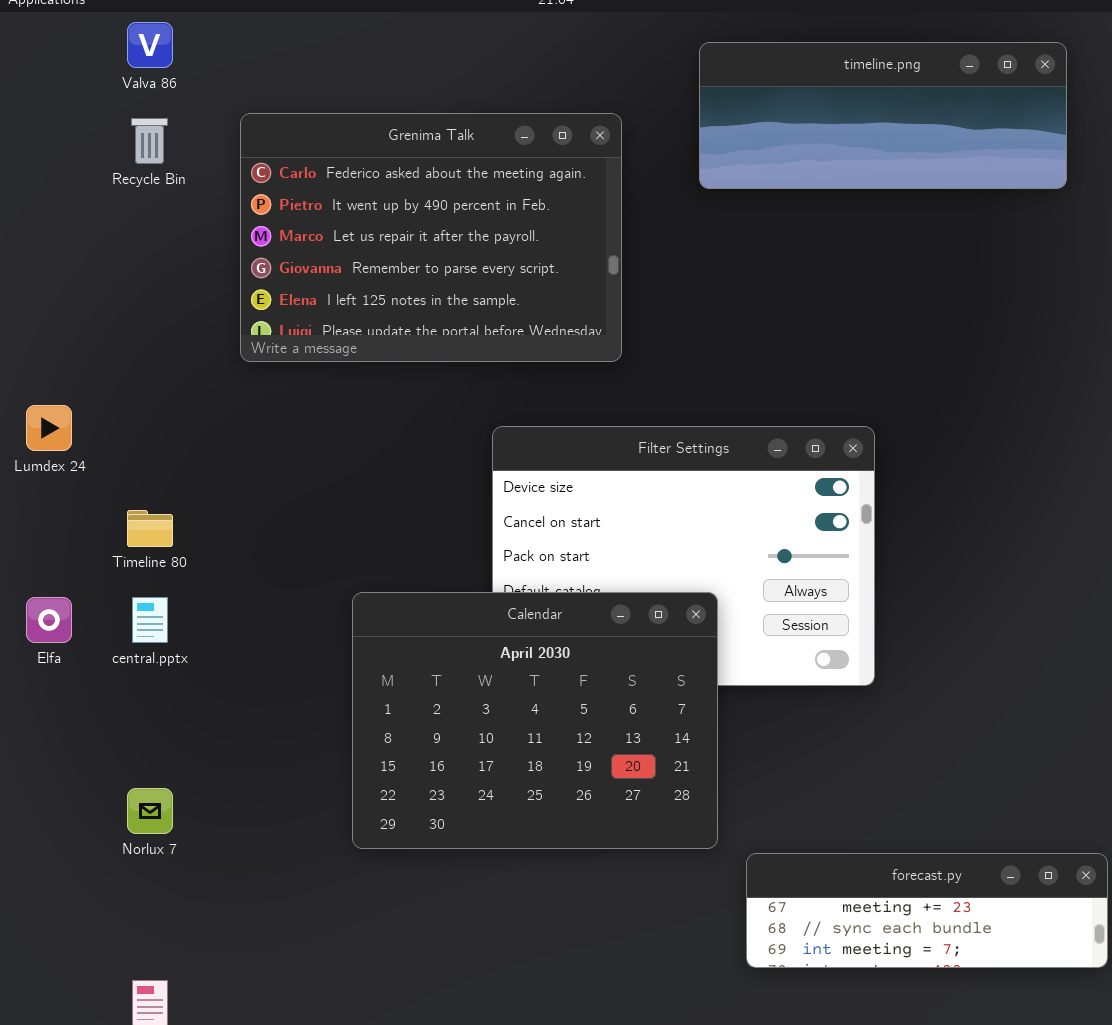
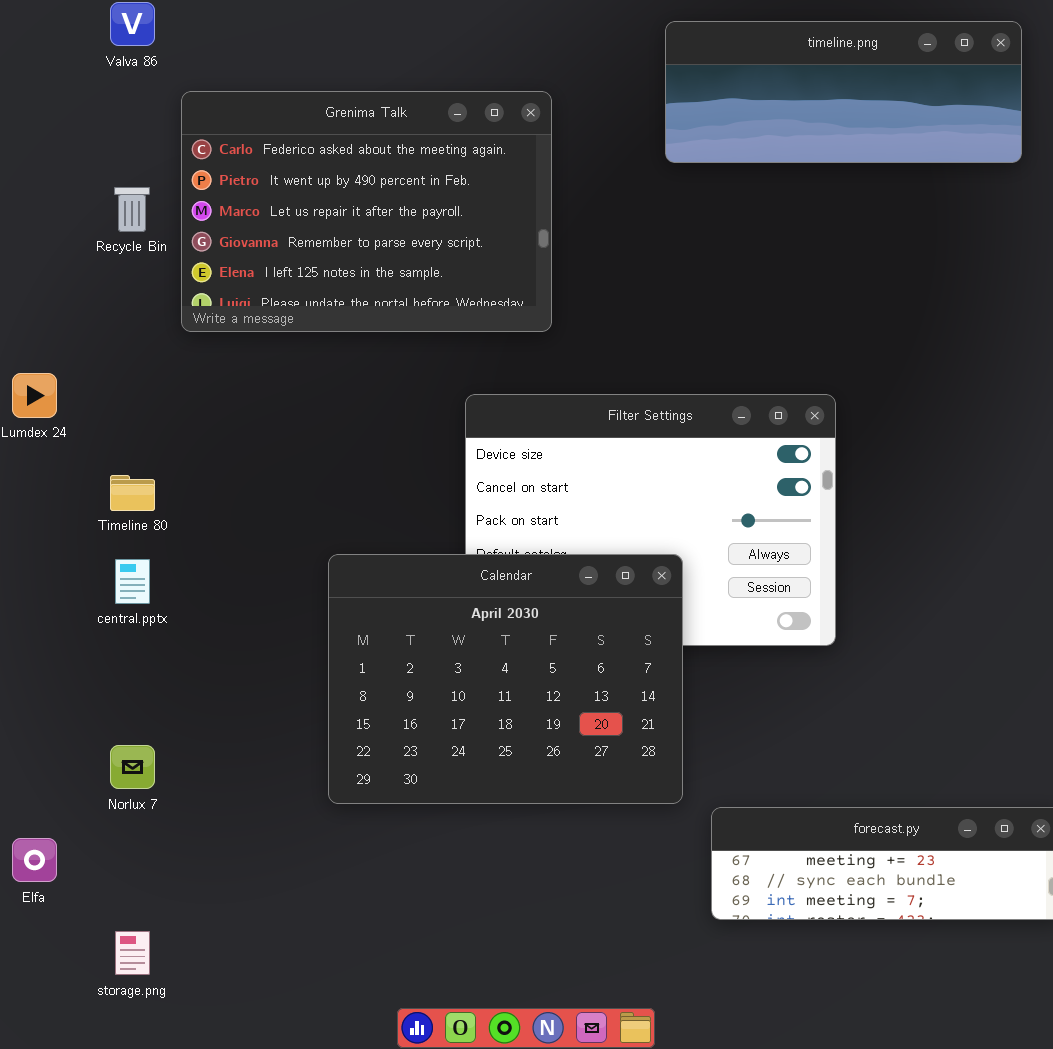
Grenima Talk: [240,113,622,362] -> [181,91,552,332], moved
Recycle Bin: [131,118,168,164] -> [114,187,150,232], moved
Elfa: [26,597,72,643] -> [12,838,57,882], moved

